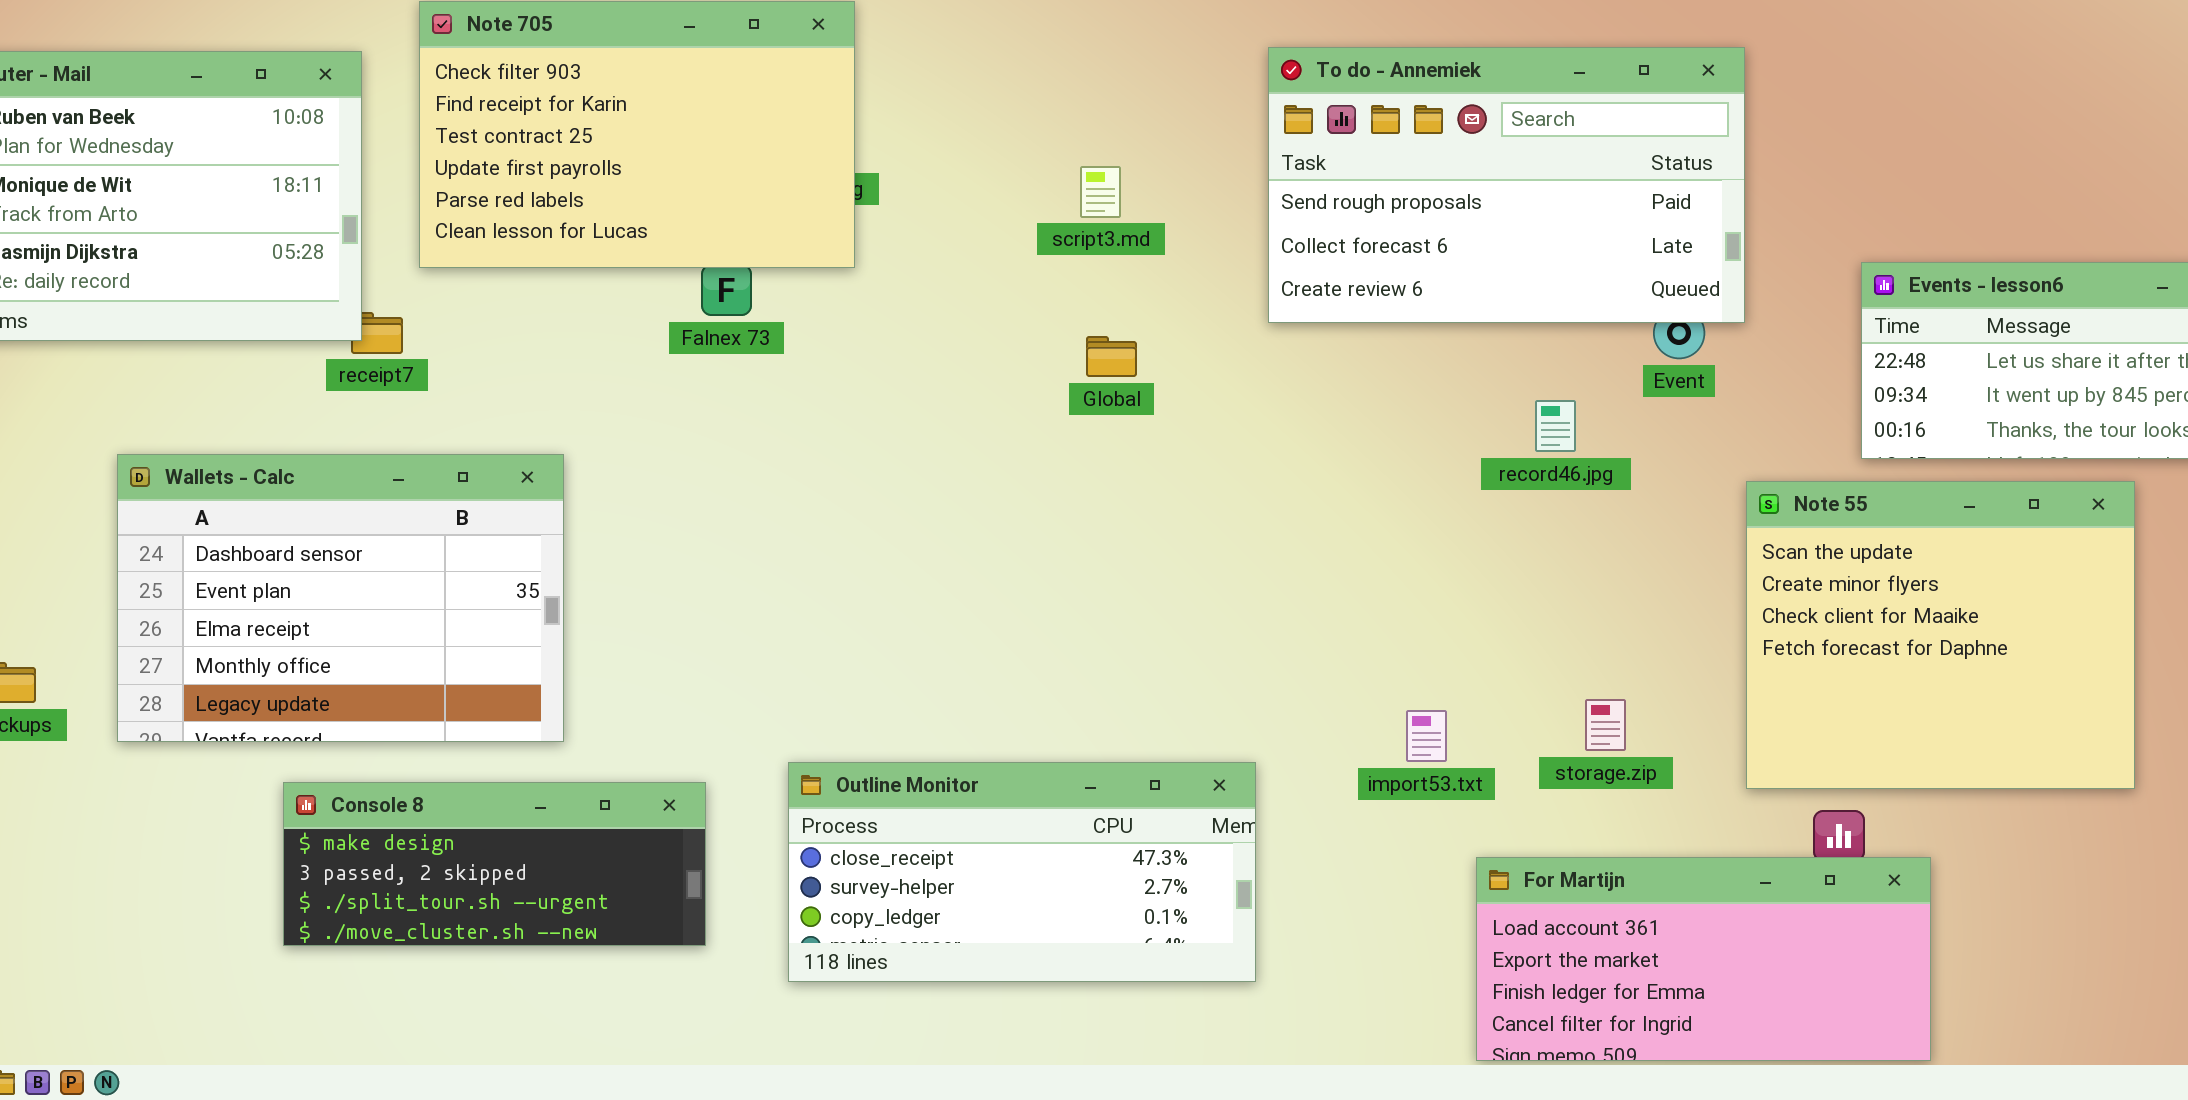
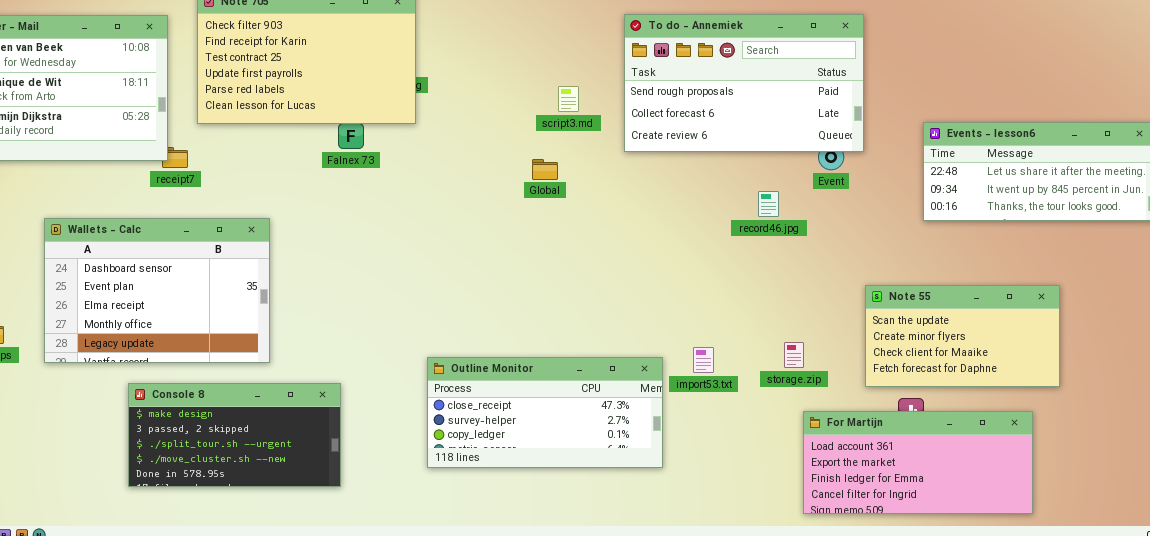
script3.md: [1080,166,1121,218] -> [558,86,579,112], moved
Note 55: [1746,481,2135,789] -> [865,285,1060,387], resized
Outline Monitor: [788,762,1256,982] -> [427,357,663,468], moved
Console 8: [283,782,706,946] -> [128,383,341,487], resized
For Martijn: [1476,857,1931,1061] -> [803,411,1033,514], moved

